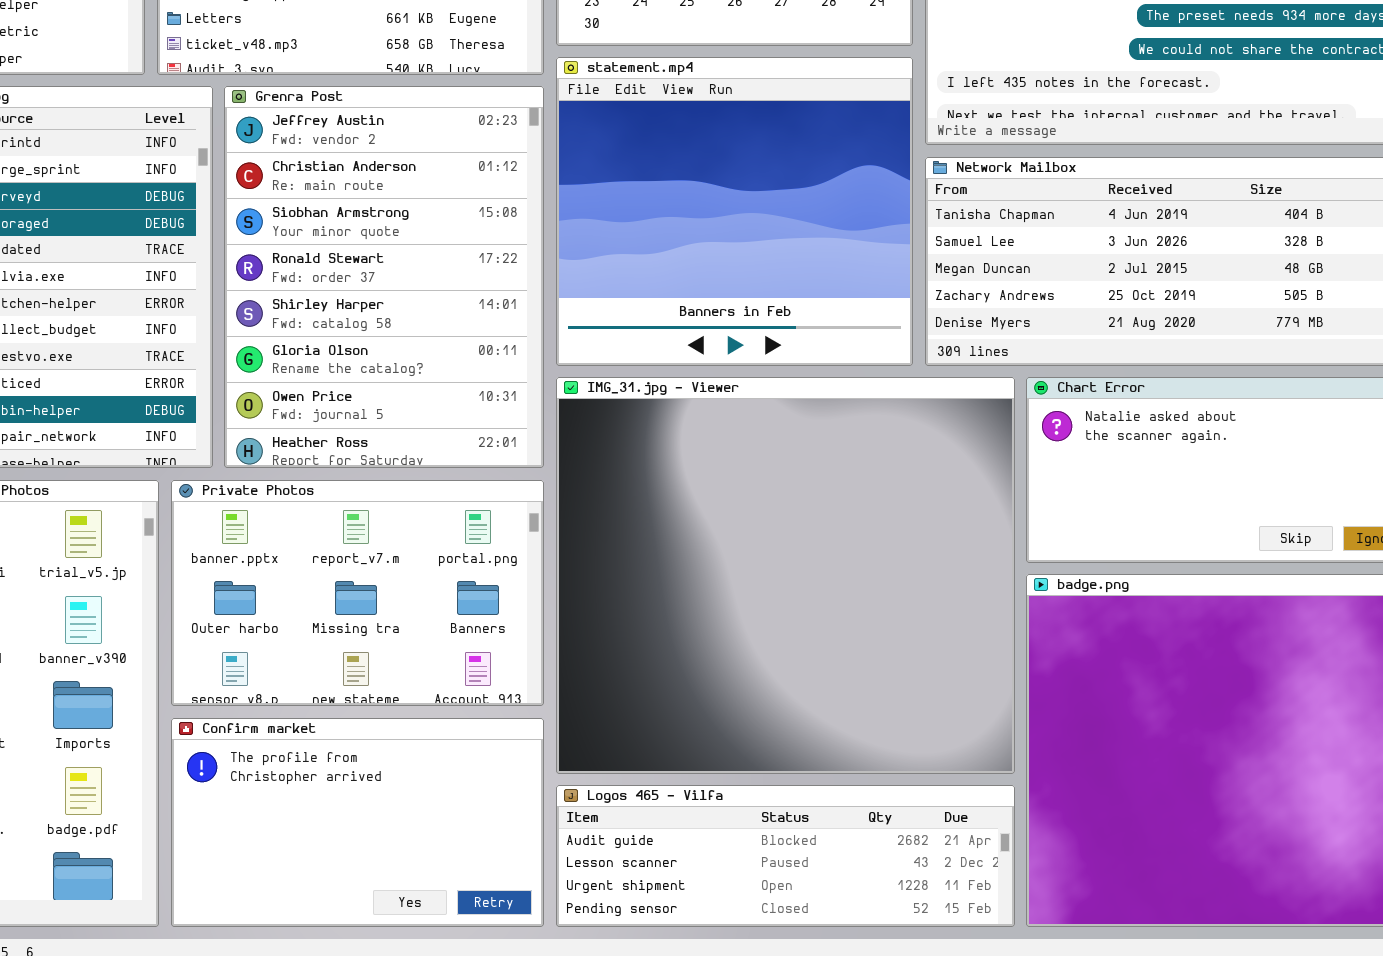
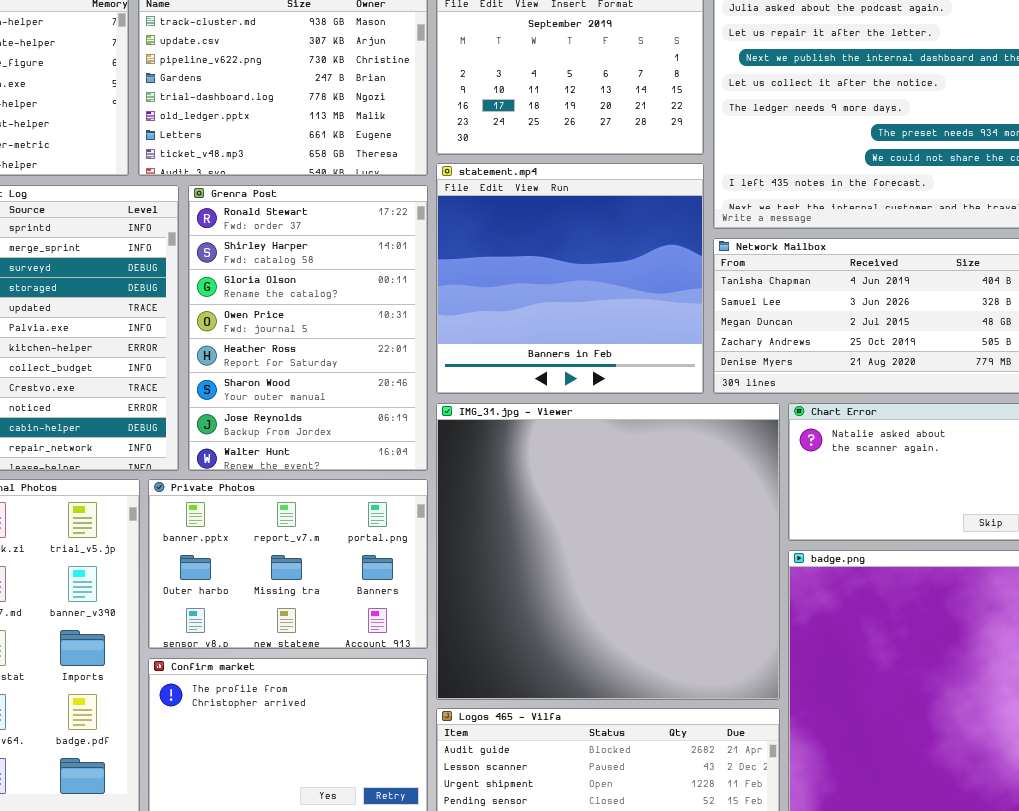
Grenra Post: [224,86,544,468] -> [188,185,428,471], scrolled down 3 rows

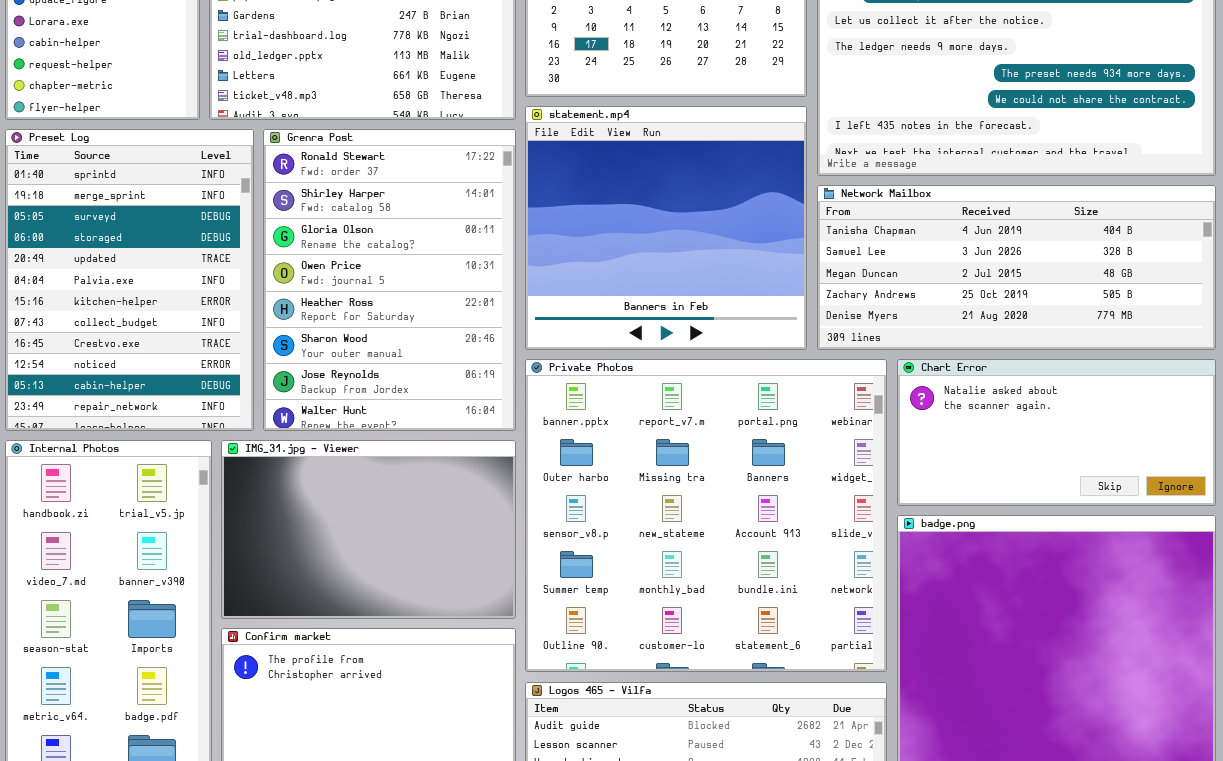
IMG_31.jpg - Viewer: [436,403,780,700] -> [221,440,516,619], moved, resized
Private Photos: [148,479,428,649] -> [525,359,887,672], moved, resized

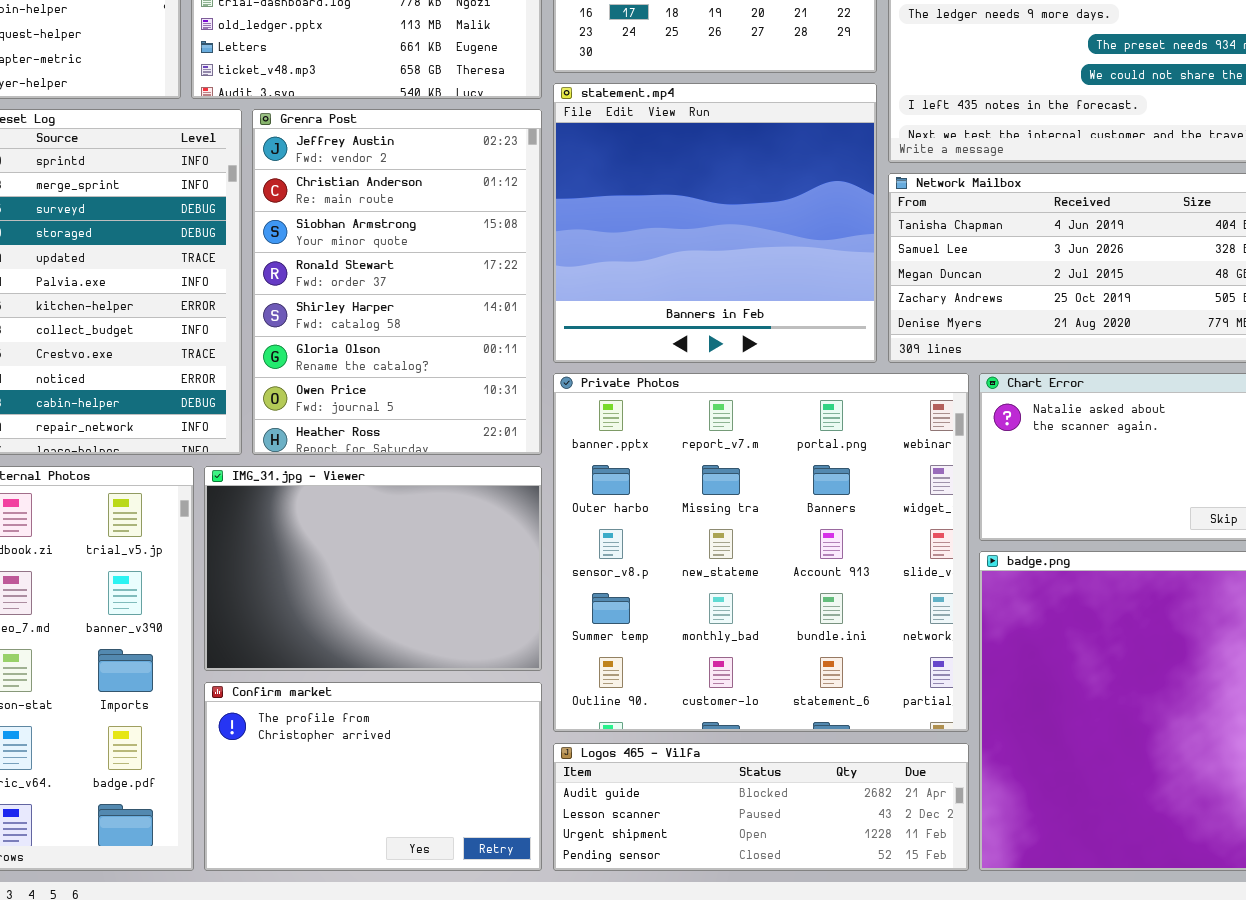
Grenra Post: [263,129,516,431] -> [252,109,542,455], scrolled up 3 rows

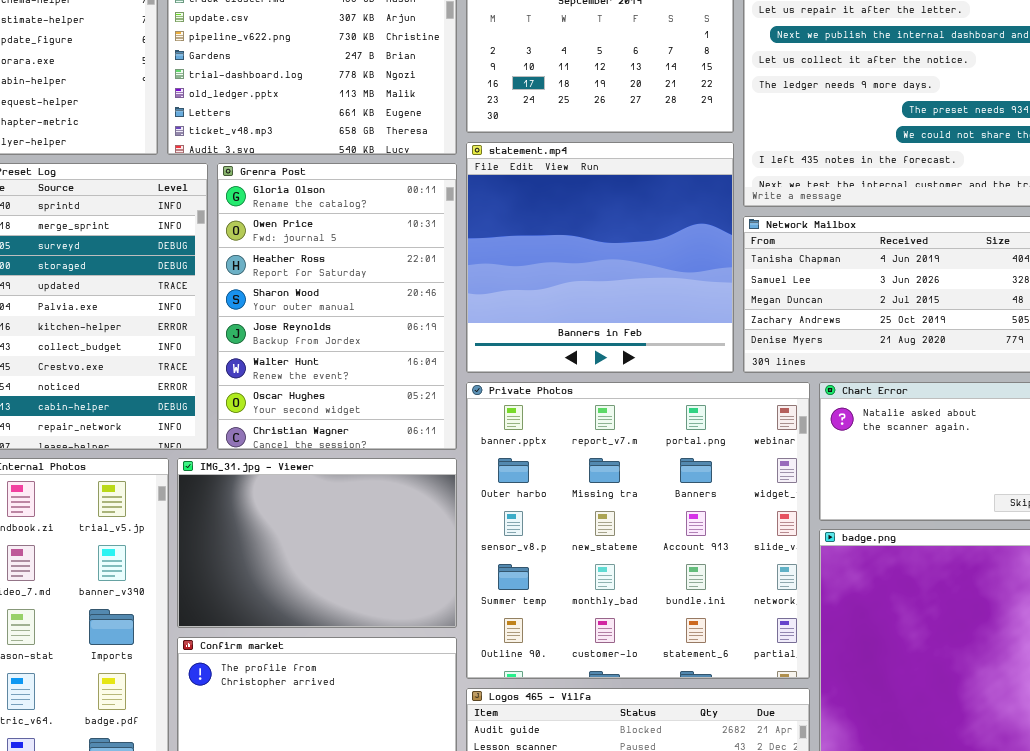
Grenra Post: [252,109,542,455] -> [217,163,457,450], scrolled down 5 rows

